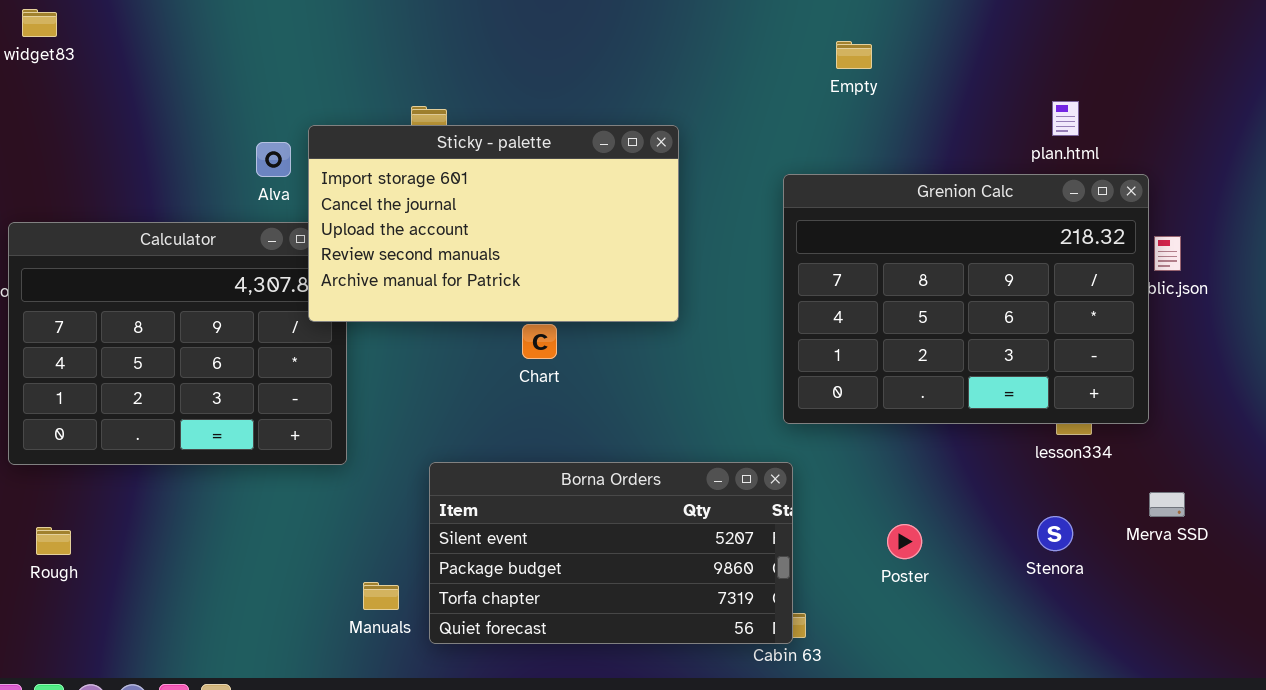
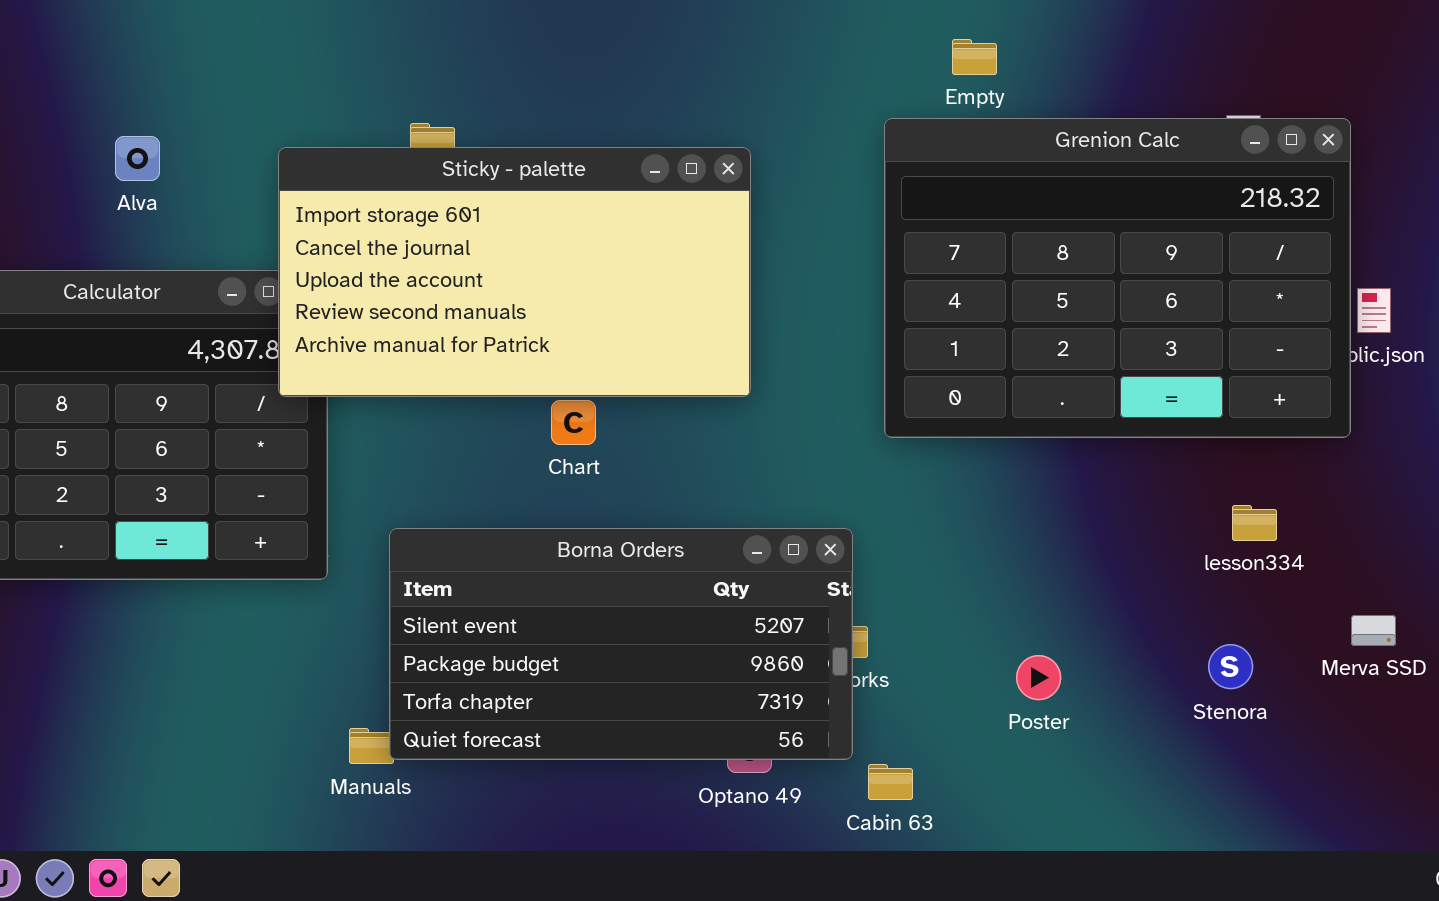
Alva: [256,142,291,177] -> [115,136,160,181], moved
Grenion Calc: [783,174,1149,424] -> [884,118,1351,438], moved
Borna Orders: [429,462,793,644] -> [389,528,853,760], moved

